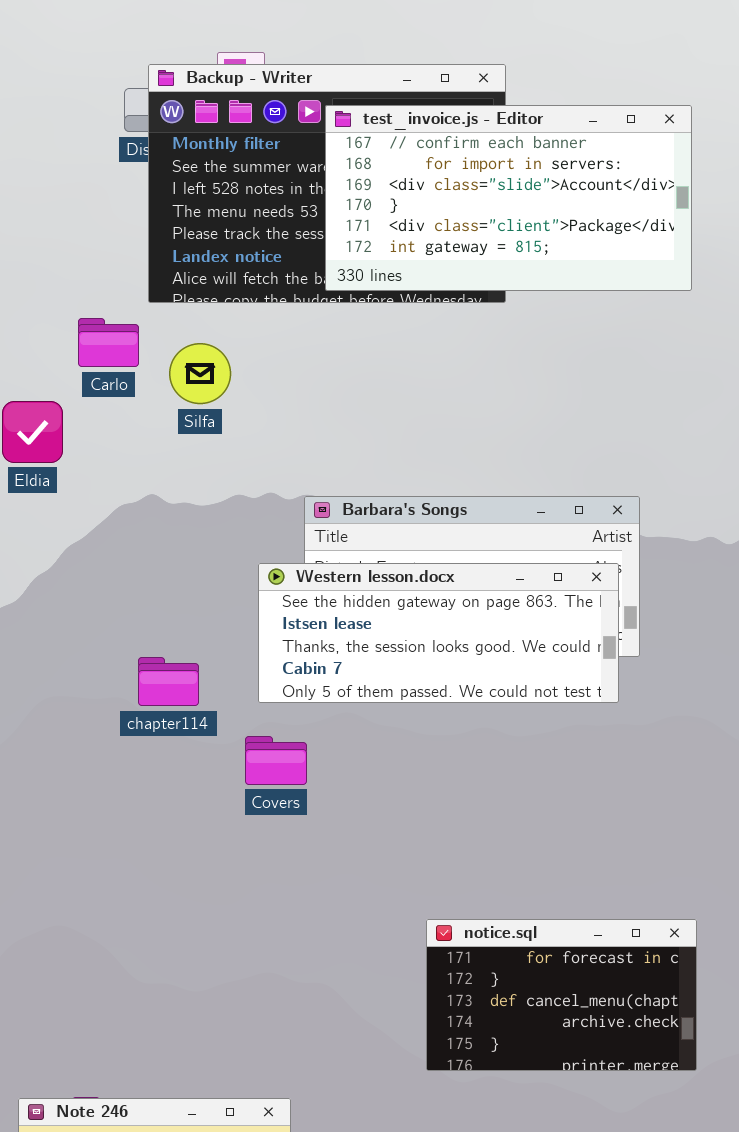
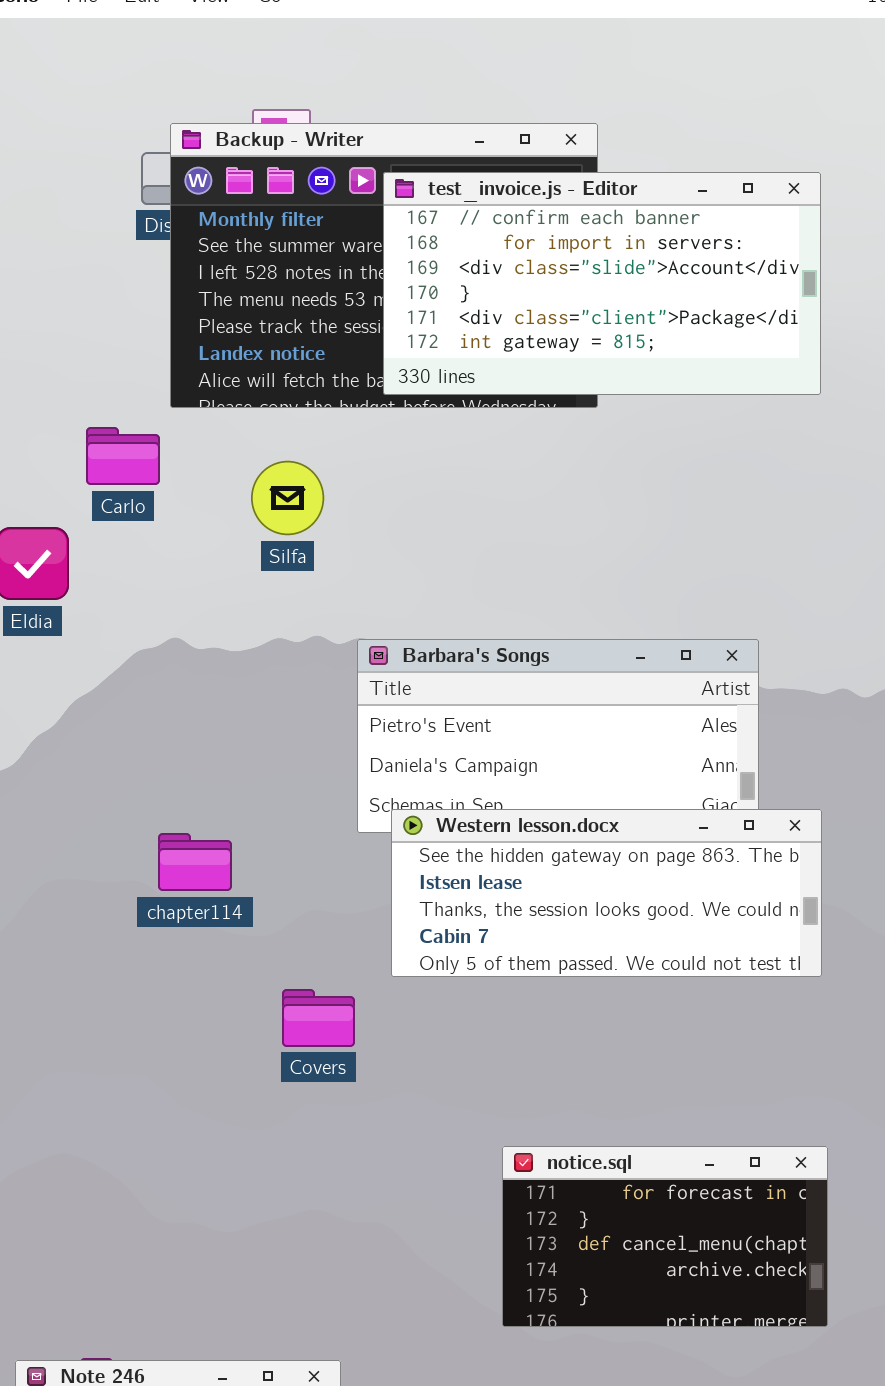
Silfa: [169,343,231,404] -> [251,461,324,535], moved
Western lesson.docx: [258,563,619,703] -> [391,809,822,977], moved
Covers: [245,736,307,785] -> [282,989,355,1047], moved

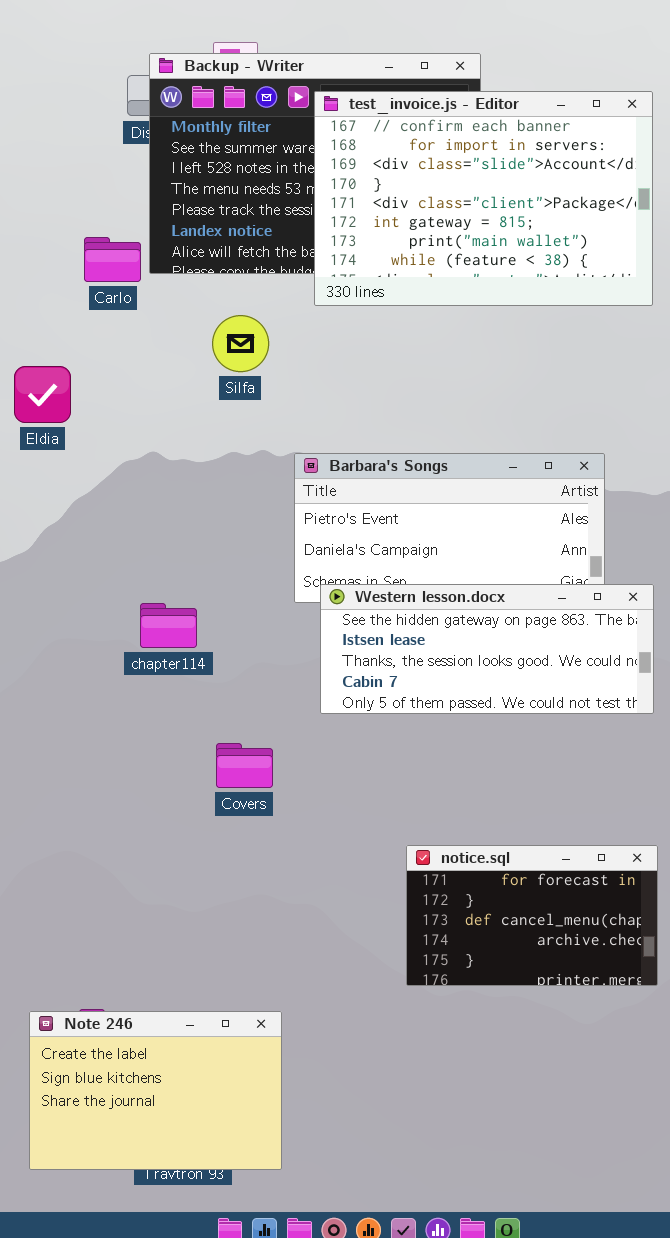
test_invoice.js - Editor: [383,172,821,395] -> [314,91,653,306], resized
Carlo: [86,427,160,485] -> [84,237,141,282], moved
Covers: [282,989,355,1047] -> [216,743,273,788], moved

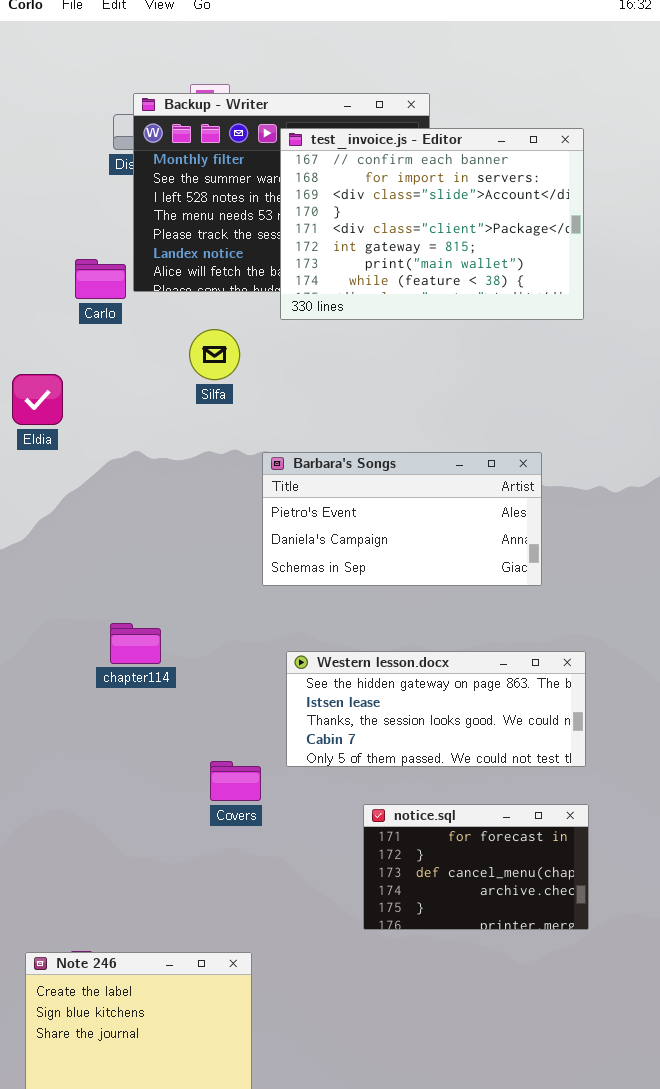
Western lesson.docx: [320,584,654,714] -> [286,651,586,767], moved
chapter114: [140,603,197,648] -> [110,623,161,664], moved
Covers: [216,743,273,788] -> [210,761,261,801], moved

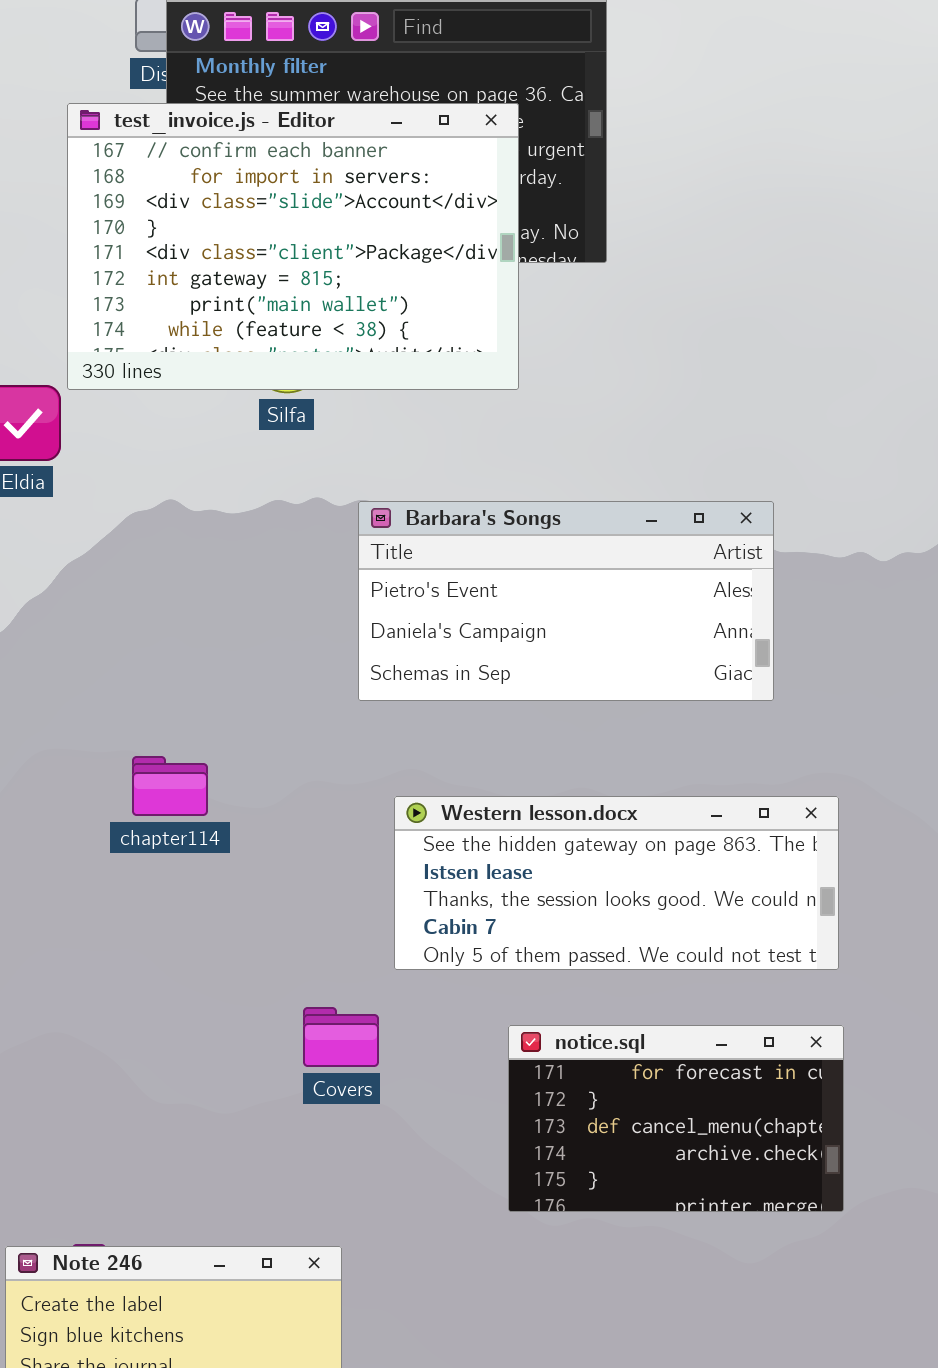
test_invoice.js - Editor: [280,128,584,320] -> [67,103,519,390], moved
Covers: [210,761,261,801] -> [303,1007,379,1067], moved

